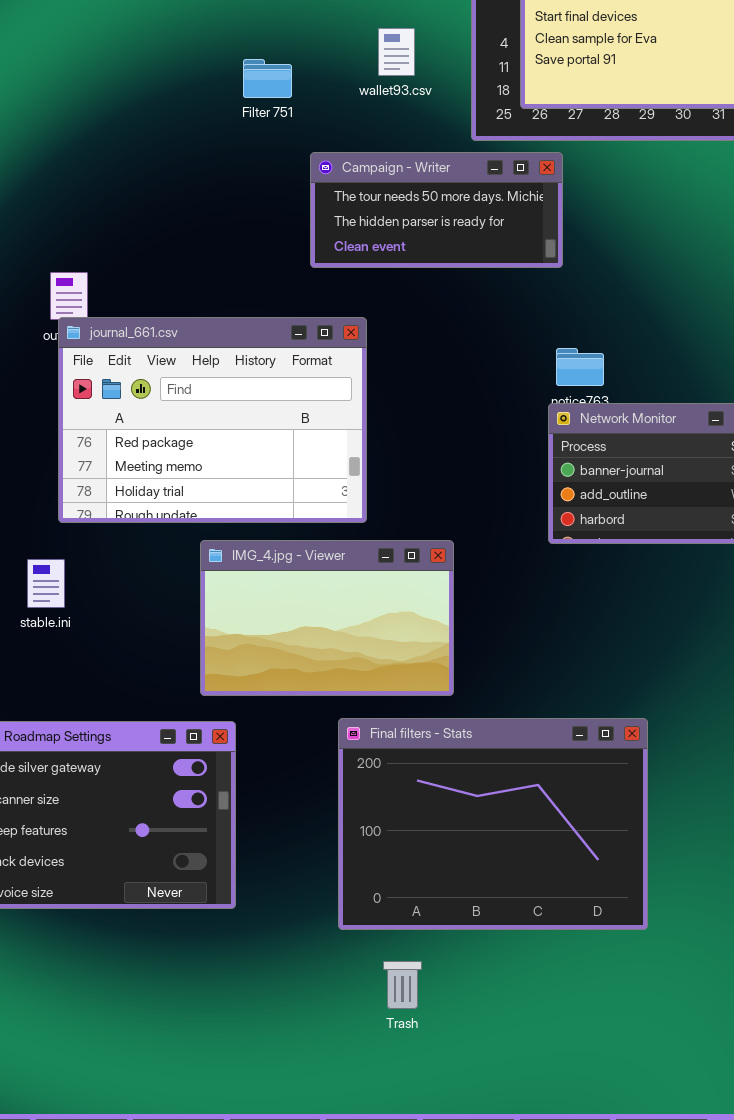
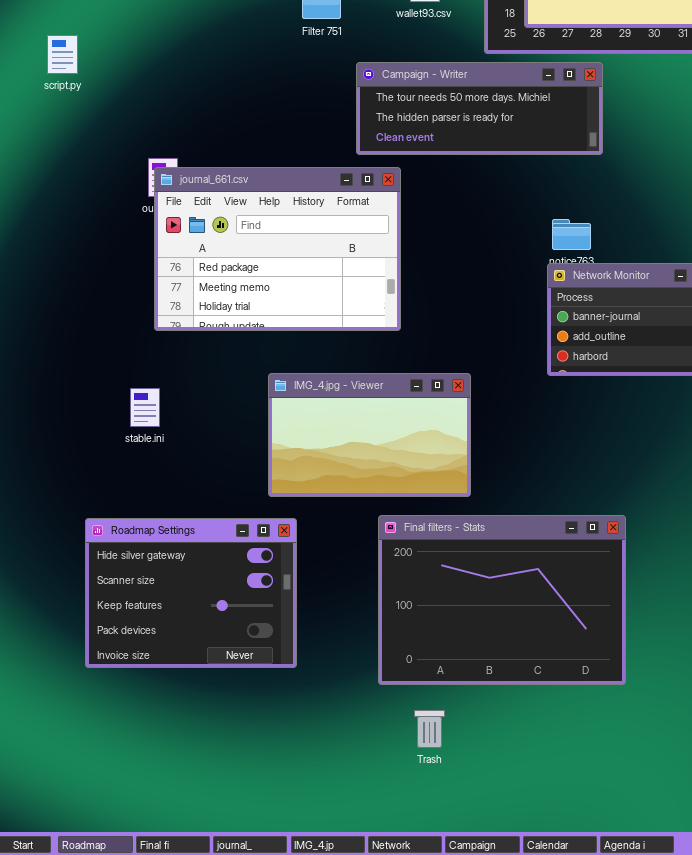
Campaign - Writer: [310,152,563,268] -> [356,62,603,155], resized
journal_661.csv: [58,317,367,523] -> [154,167,401,331], moved

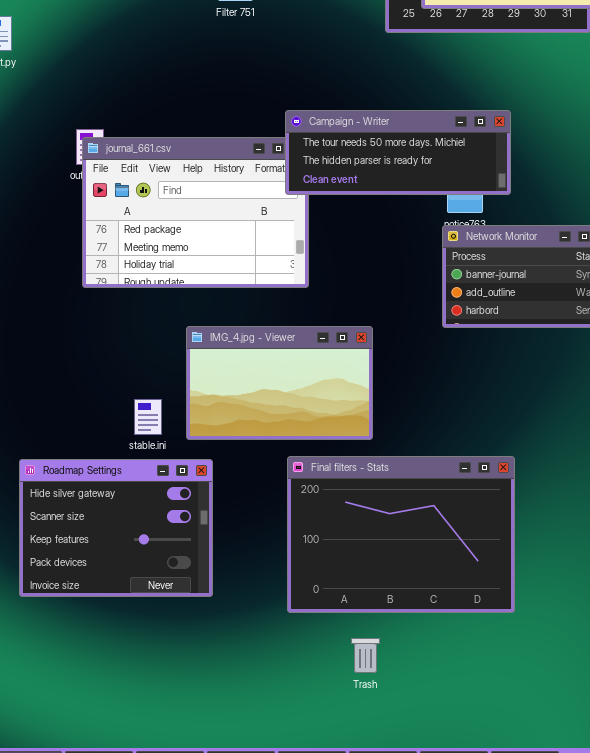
Campaign - Writer: [356,62,603,155] -> [285,110,511,195], moved
stable.ini: [130,388,160,427] -> [134,399,162,435], moved
Trash: [414,710,445,748] -> [351,638,380,673], moved

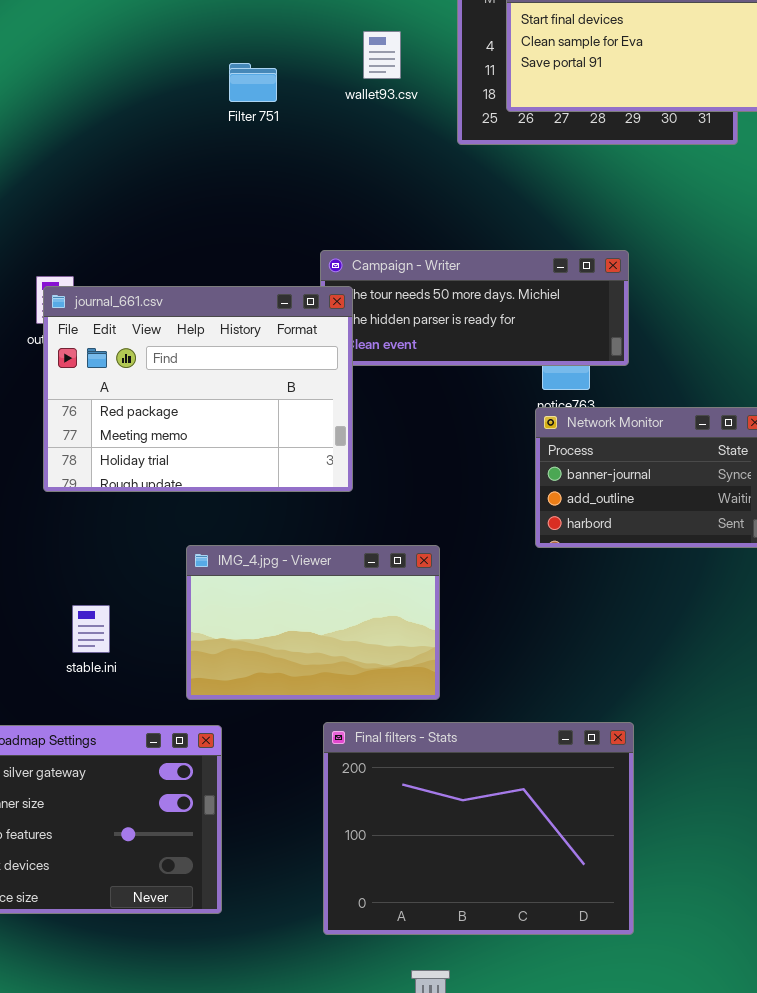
journal_661.csv: [82,137,309,288] -> [43,286,353,492], raised
stable.ini: [134,399,162,435] -> [72,605,110,653], moved

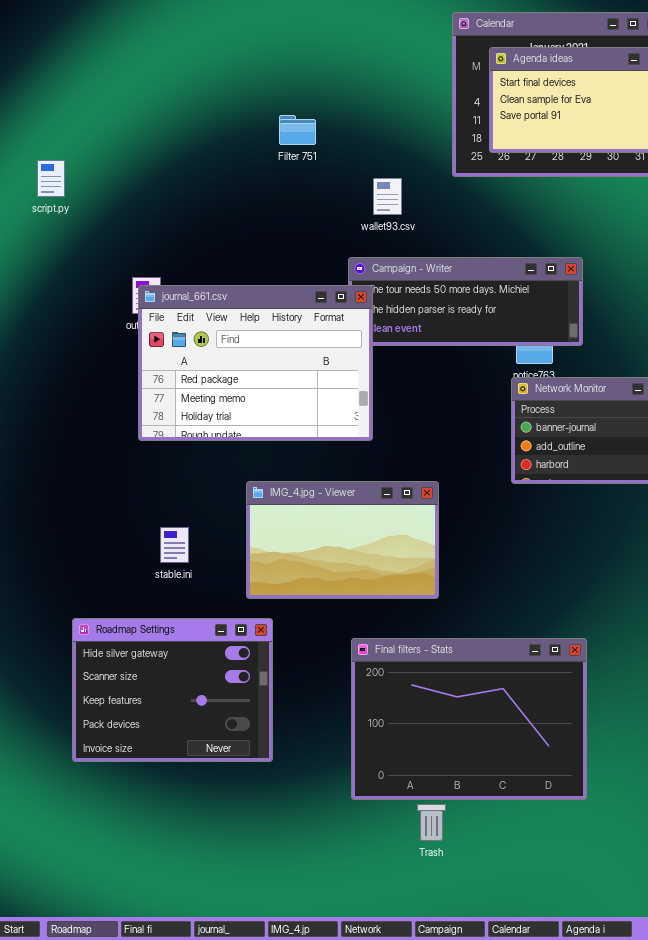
wallet93.csv: [363,31,401,79] -> [373,178,402,215], moved
Final filters - Stats: [323,722,634,935] -> [351,638,587,800], moved

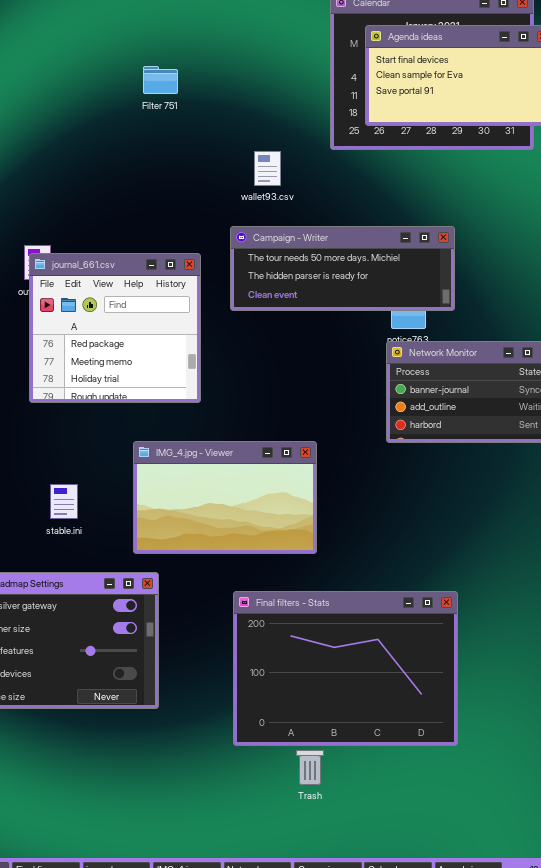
Filter 751: [279,115,316,145] -> [143,66,178,94], moved
journal_661.csv: [138,285,373,441] -> [29,253,201,403], resized

